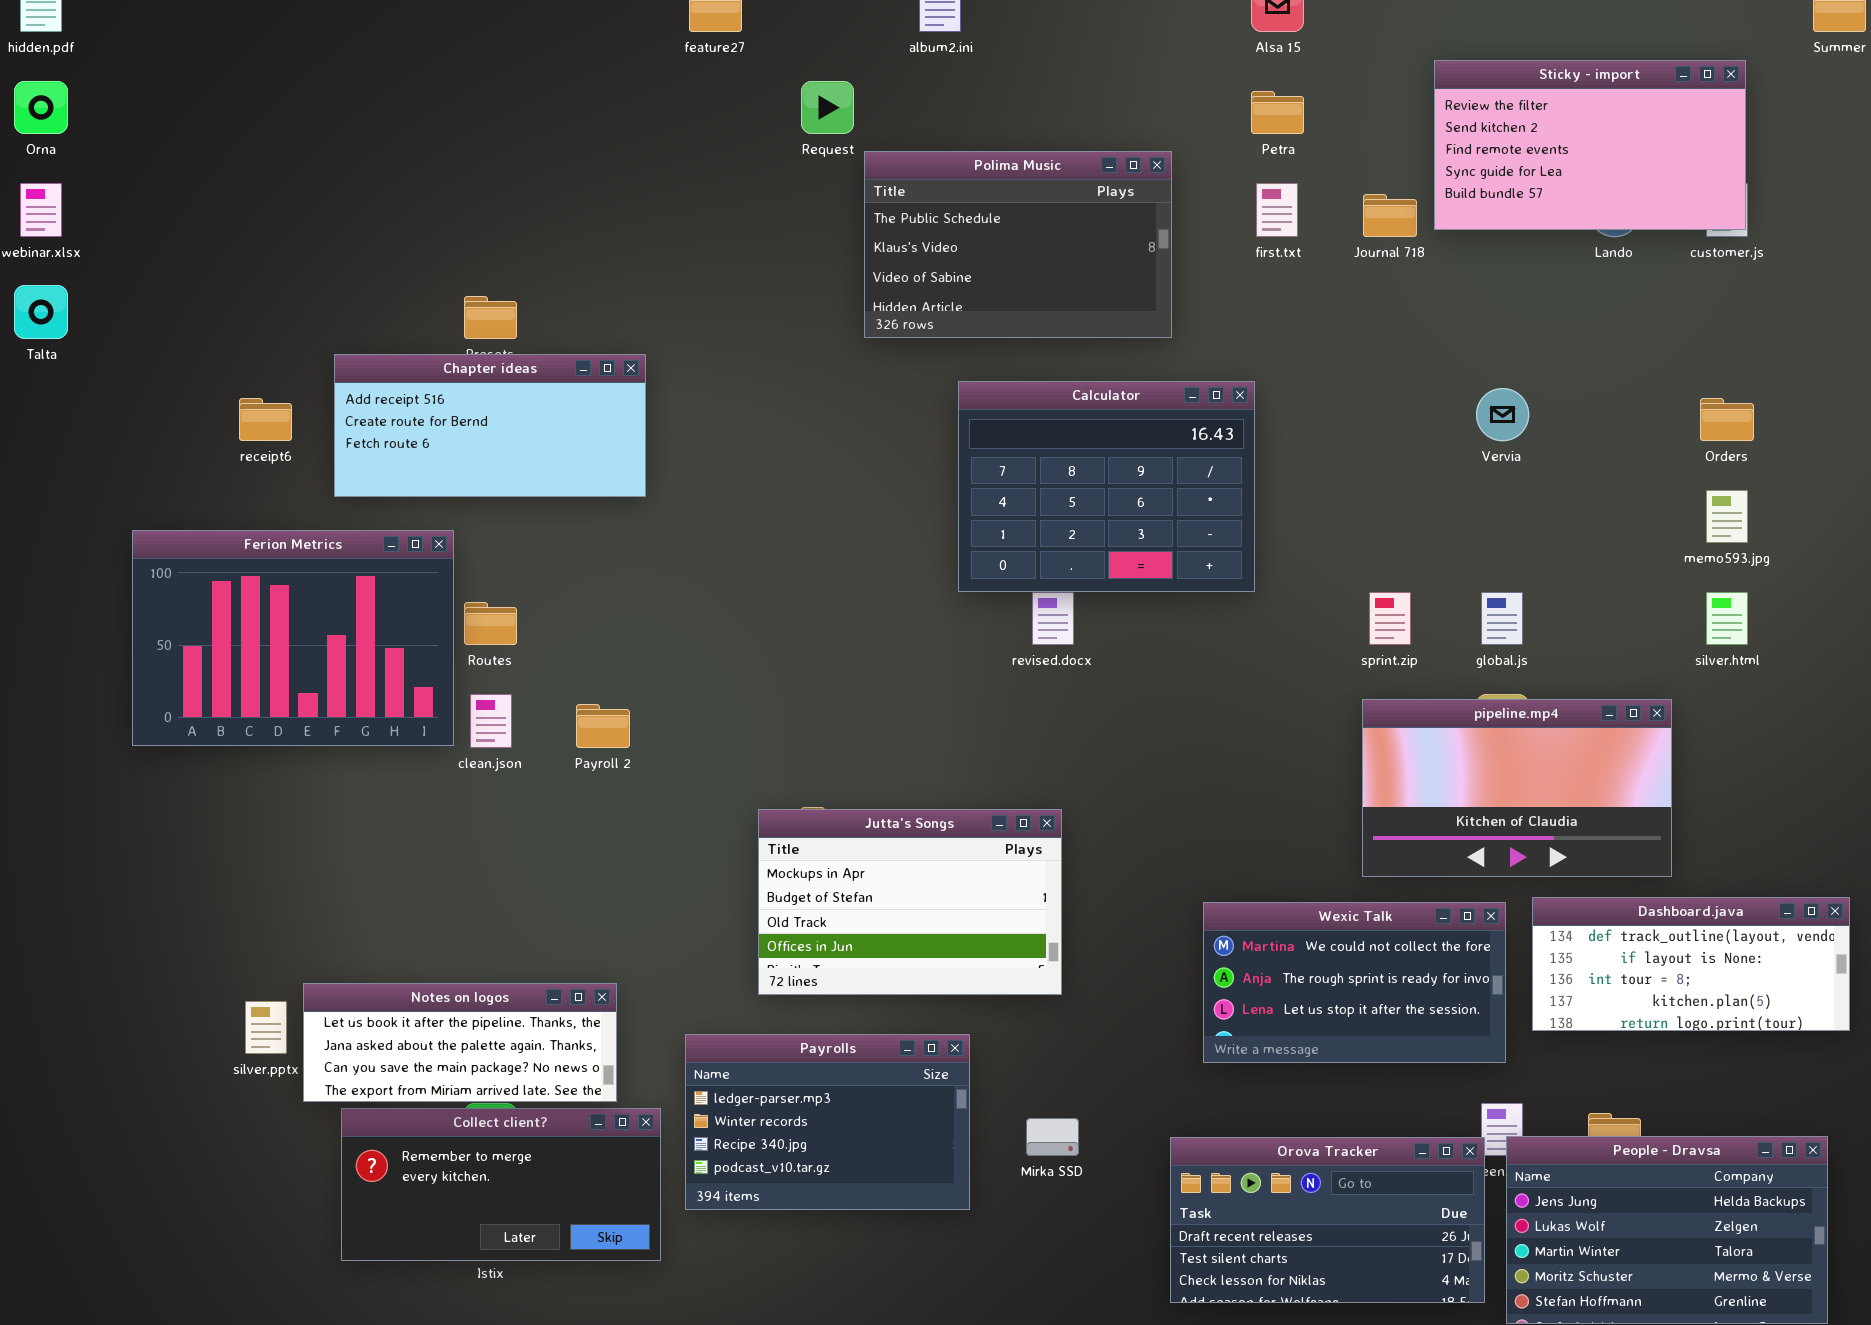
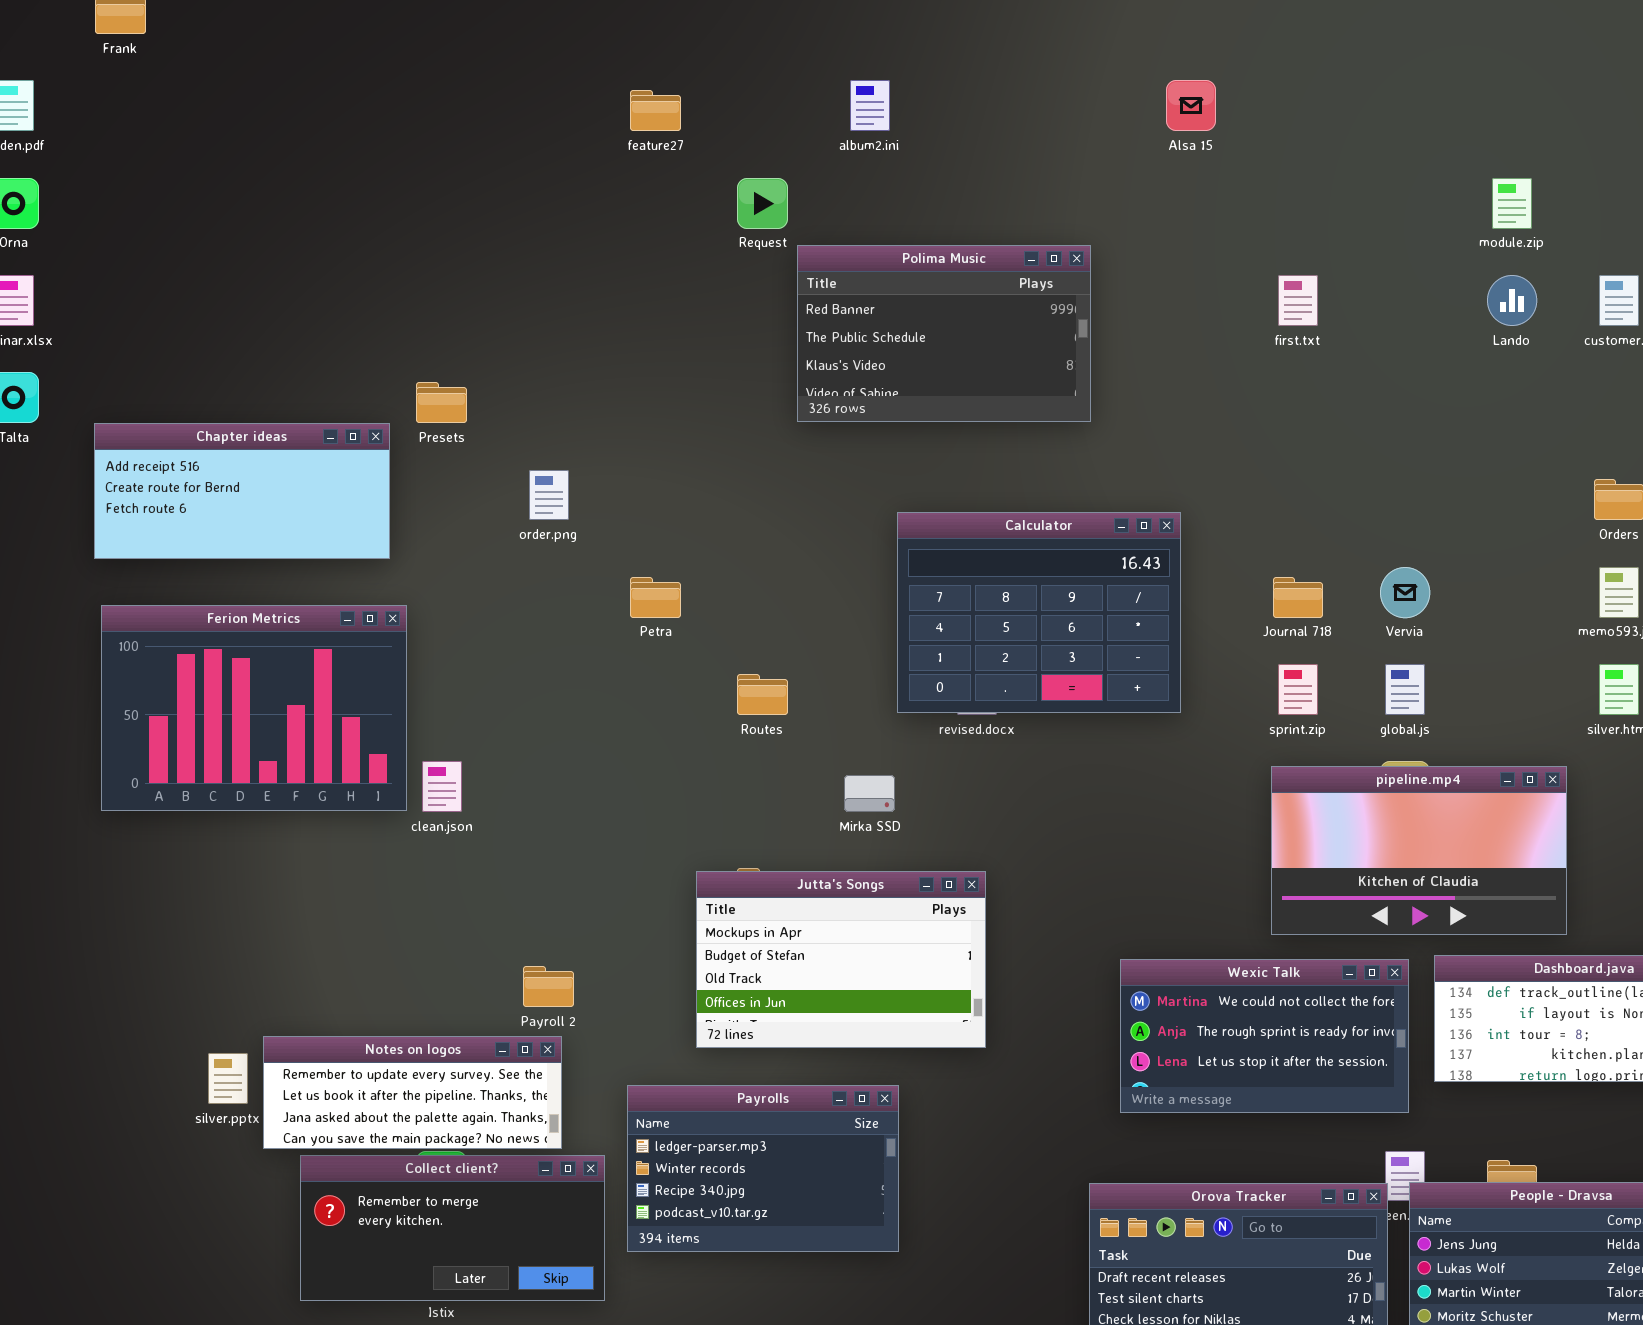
Sticky - import: [1434,60,1746,230] -> none, closed
Petra: [1251,91,1304,134] -> [630,577,681,618], moved
Polima Music: [864,151,1172,338] -> [797,245,1091,422], scrolled up 1 row
first.txt: [1256,183,1298,237] -> [1278,275,1318,326], moved
Journal 718: [1363,194,1417,237] -> [1273,577,1323,618], moved
Chapter ideas: [334,354,646,497] -> [94,423,390,559], moved
Calculator: [958,381,1255,592] -> [897,512,1181,713], moved
Vervia: [1476,388,1529,441] -> [1380,567,1430,618], moved
Routes: [464,602,517,645] -> [737,674,788,715], moved
Payroll 2: [576,704,630,748] -> [523,966,574,1007], moved
Notes on logos: [303,983,617,1102] -> [263,1036,562,1149], scrolled up 1 row
Mirka SSD: [1026,1118,1079,1156] -> [844,775,895,812], moved

